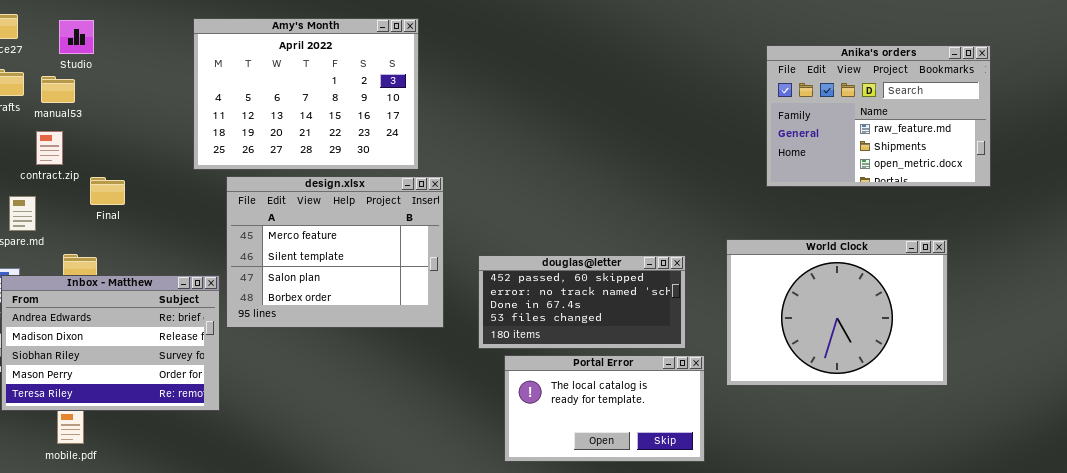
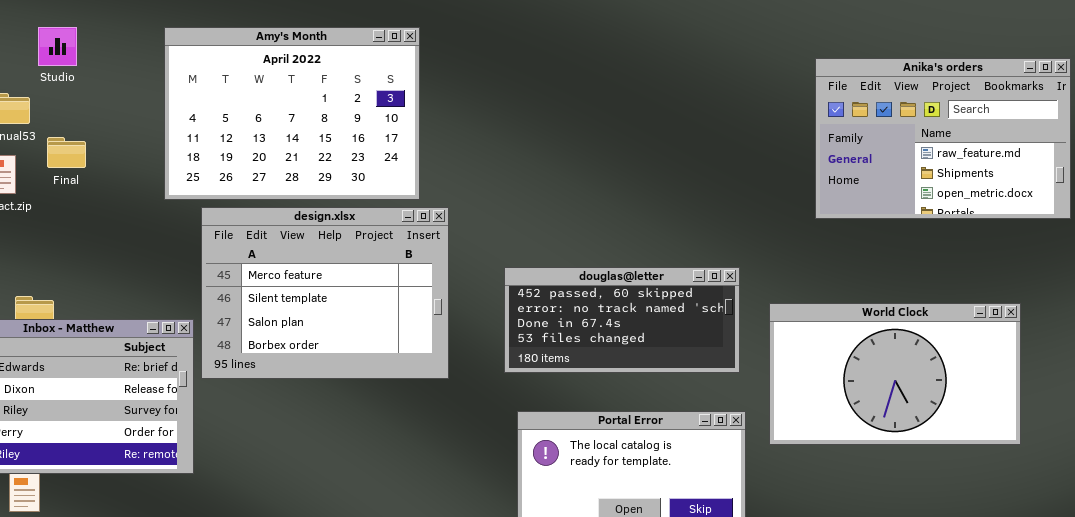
Studio: [59,20,94,54] -> [38,27,77,66], moved
Final: [90,177,125,205] -> [47,137,86,168], moved
World Clock: [726,239,948,386] -> [769,303,1021,445], resized
douglas@letter: [478,255,686,349] -> [504,267,740,373], moved

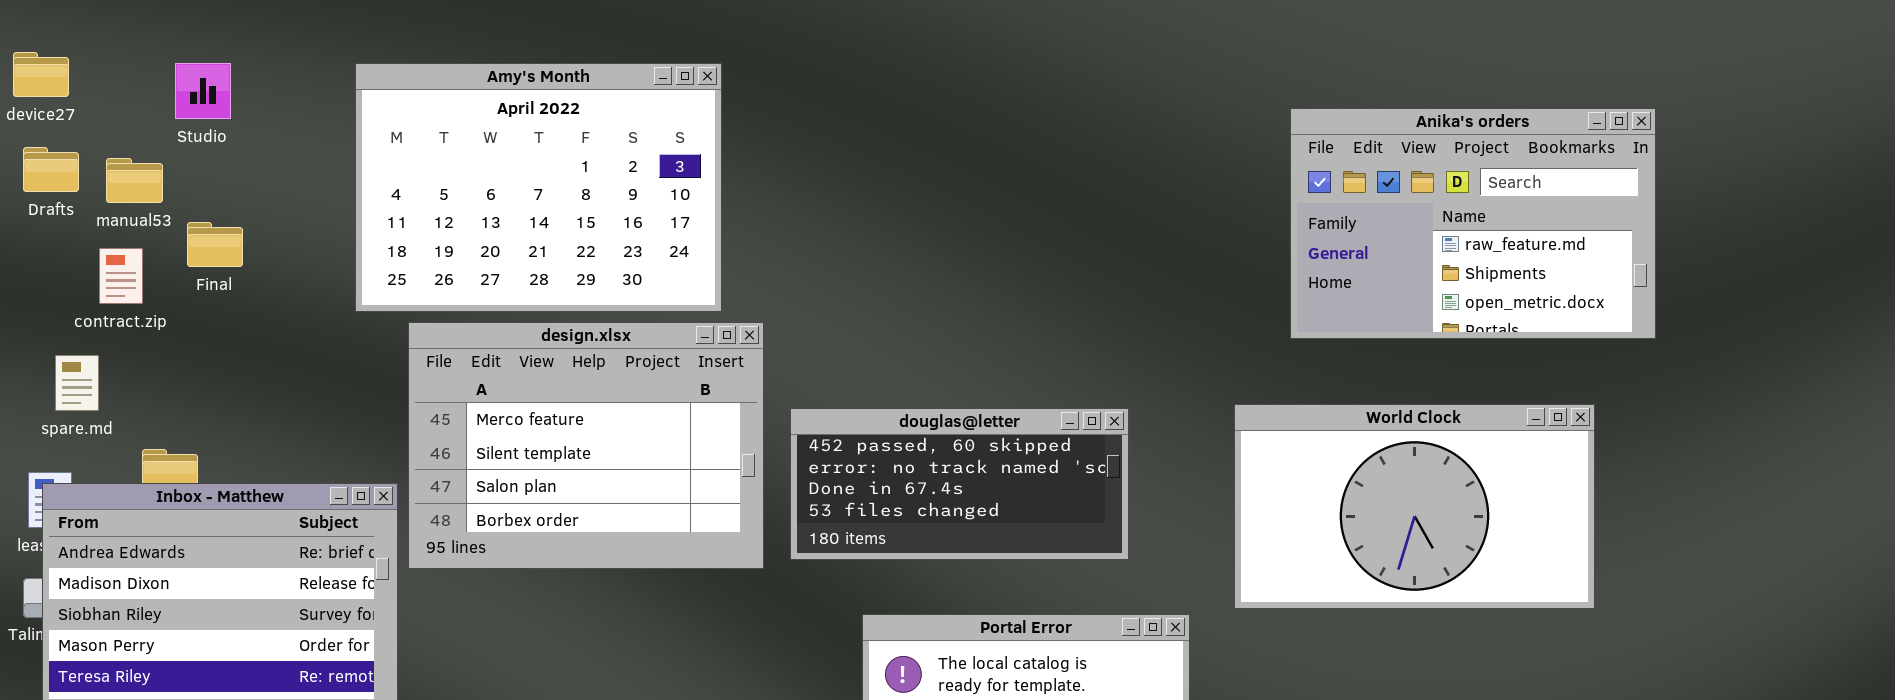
douglas@letter: [504,267,740,373] -> [790,408,1129,560], moved
World Clock: [769,303,1021,445] -> [1234,404,1595,609], moved

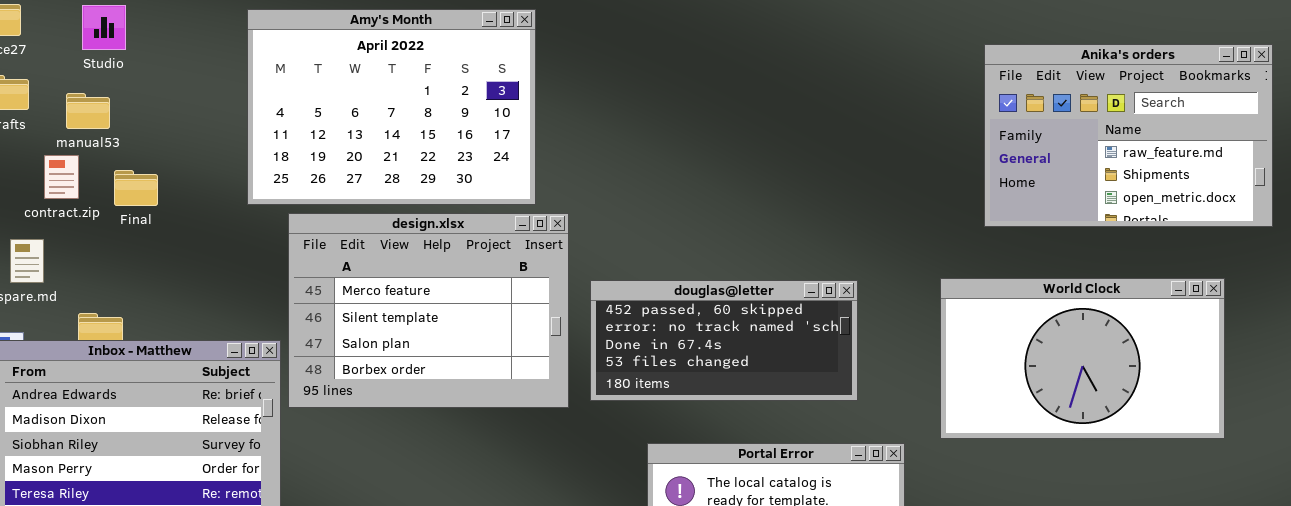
Studio: [175,63,231,119] -> [82,5,126,50], moved
manual53: [106,158,163,203] -> [66,93,110,129], moved
Final: [187,222,243,267] -> [114,170,158,206], moved

